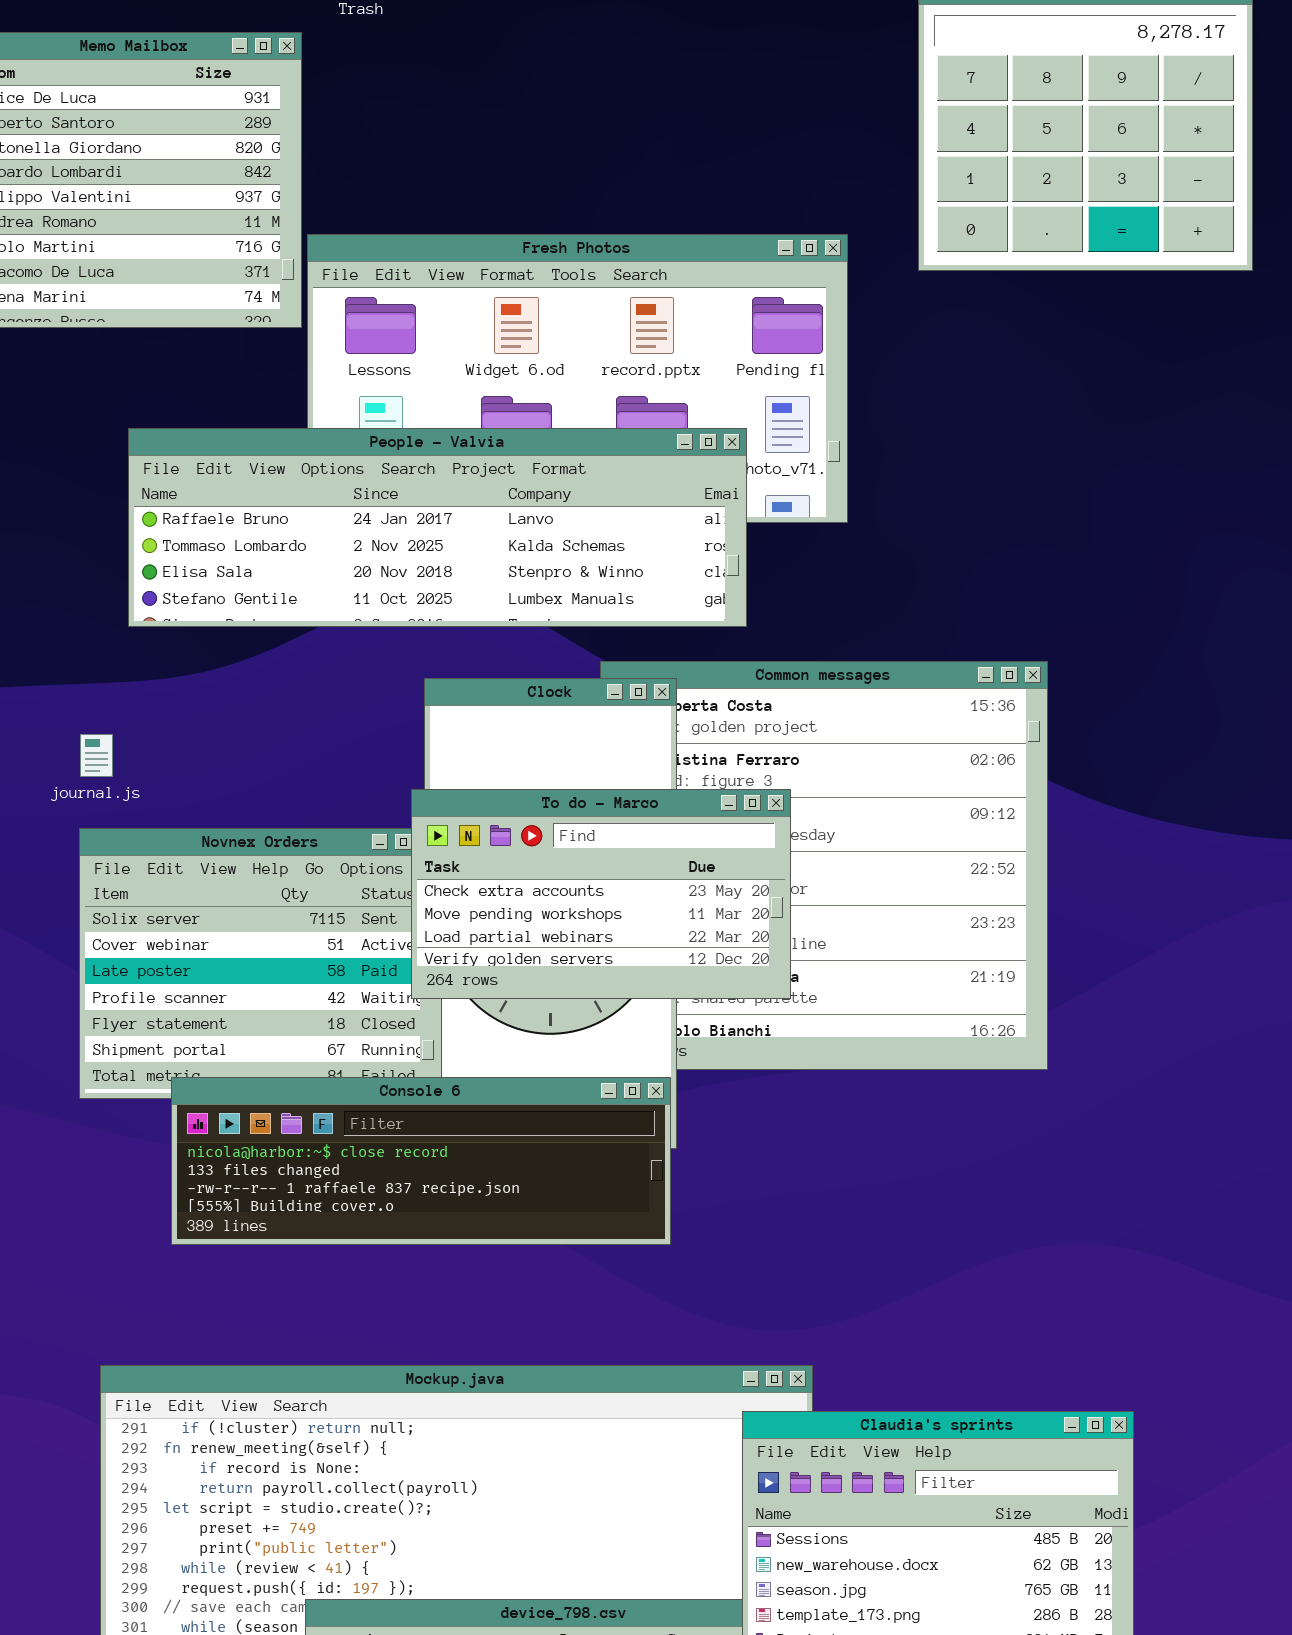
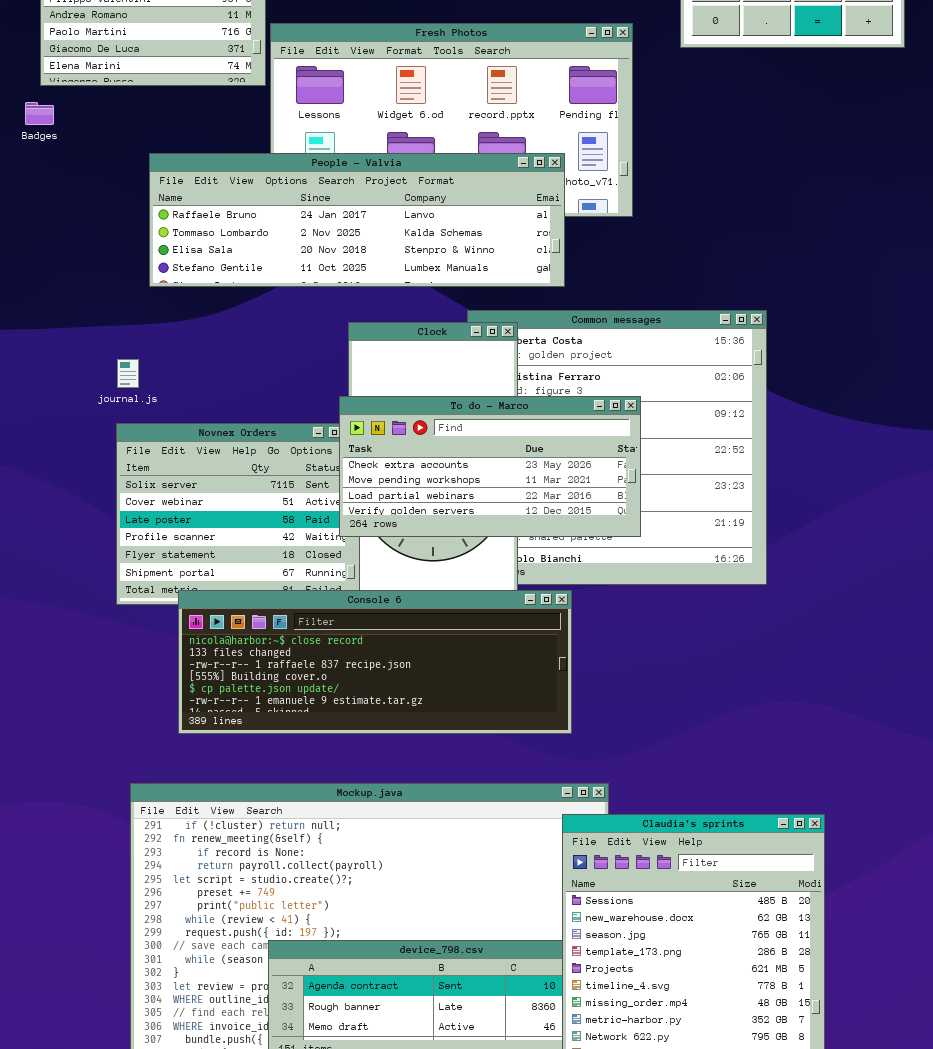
To do - Marco: [411,789,791,999] -> [339,396,641,537], resized
Console 6: [171,1077,671,1245] -> [178,590,572,734], resized

